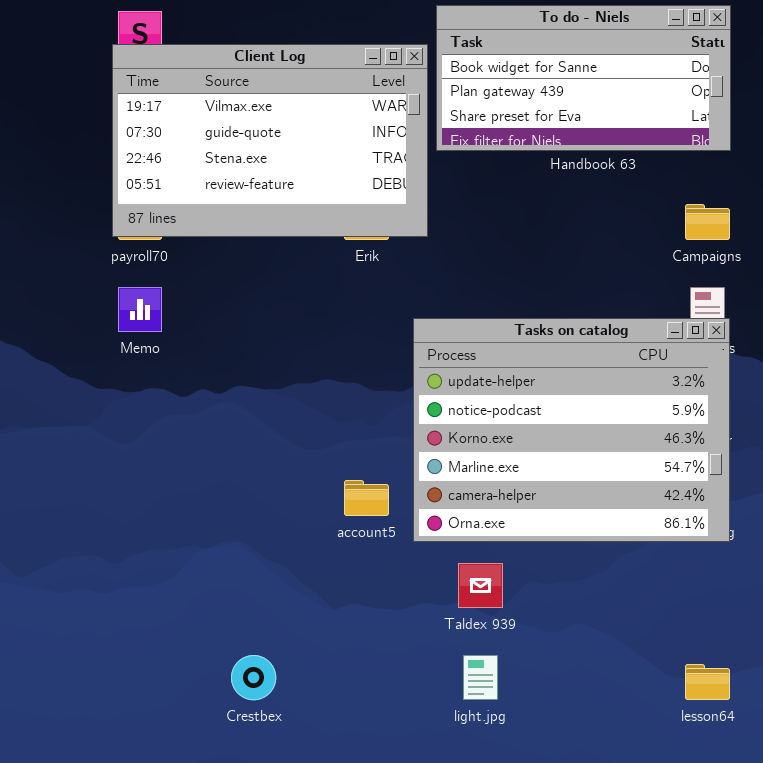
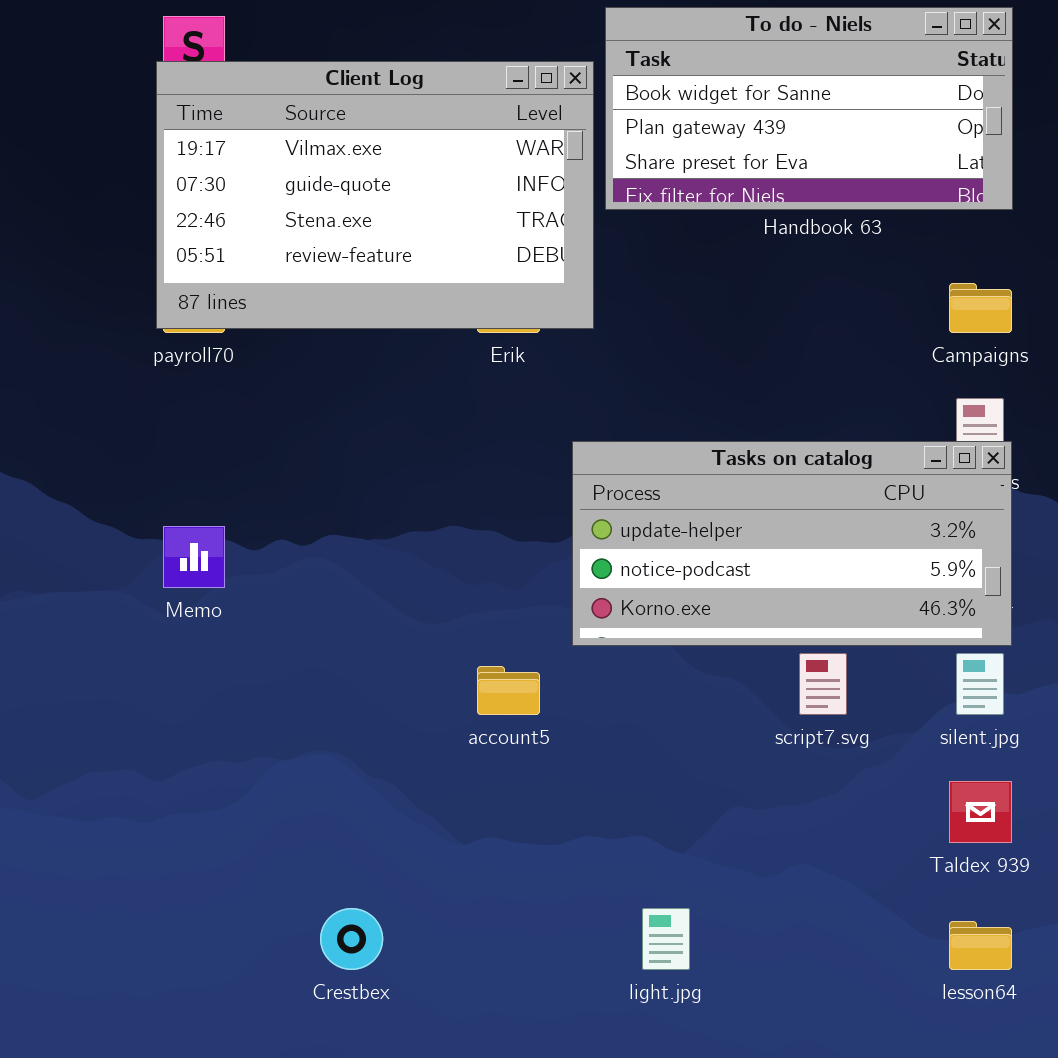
Memo: [118,287,162,332] -> [163,526,225,588], moved
Tasks on catalog: [413,318,730,542] -> [572,441,1012,646], resized
Taldex 939: [458,563,503,608] -> [949,781,1012,843], moved

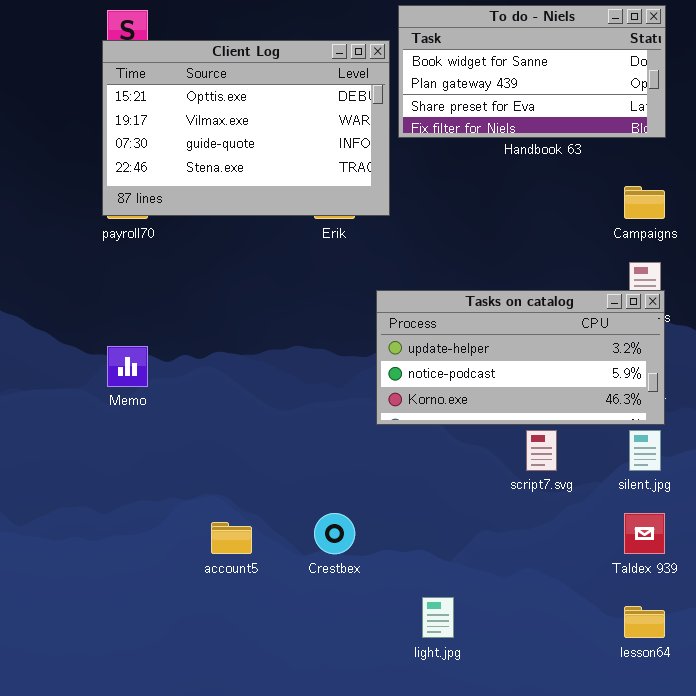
Client Log: [156,61,594,329] -> [102,40,390,216], scrolled up 1 row
account5: [477,666,540,715] -> [211,522,252,554], moved
Crestbex: [320,908,383,970] -> [314,513,355,554], moved

